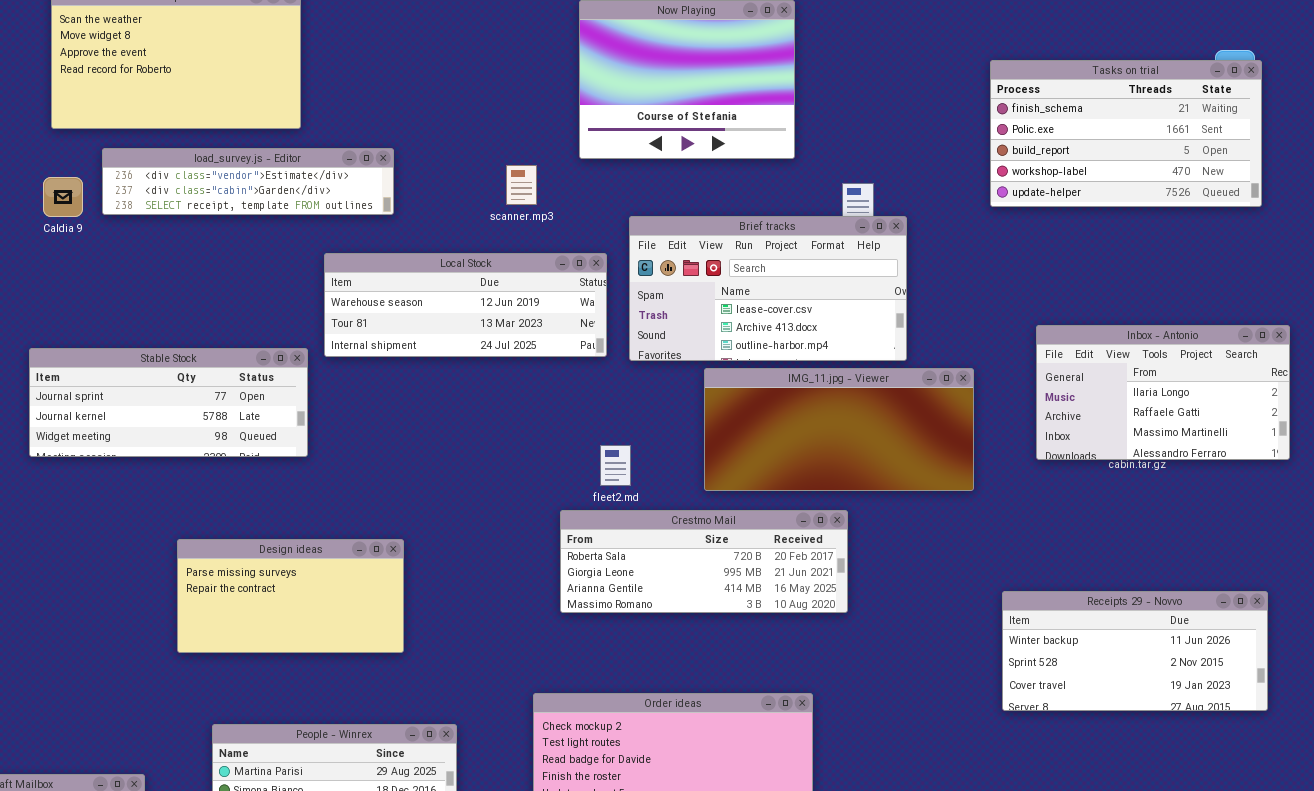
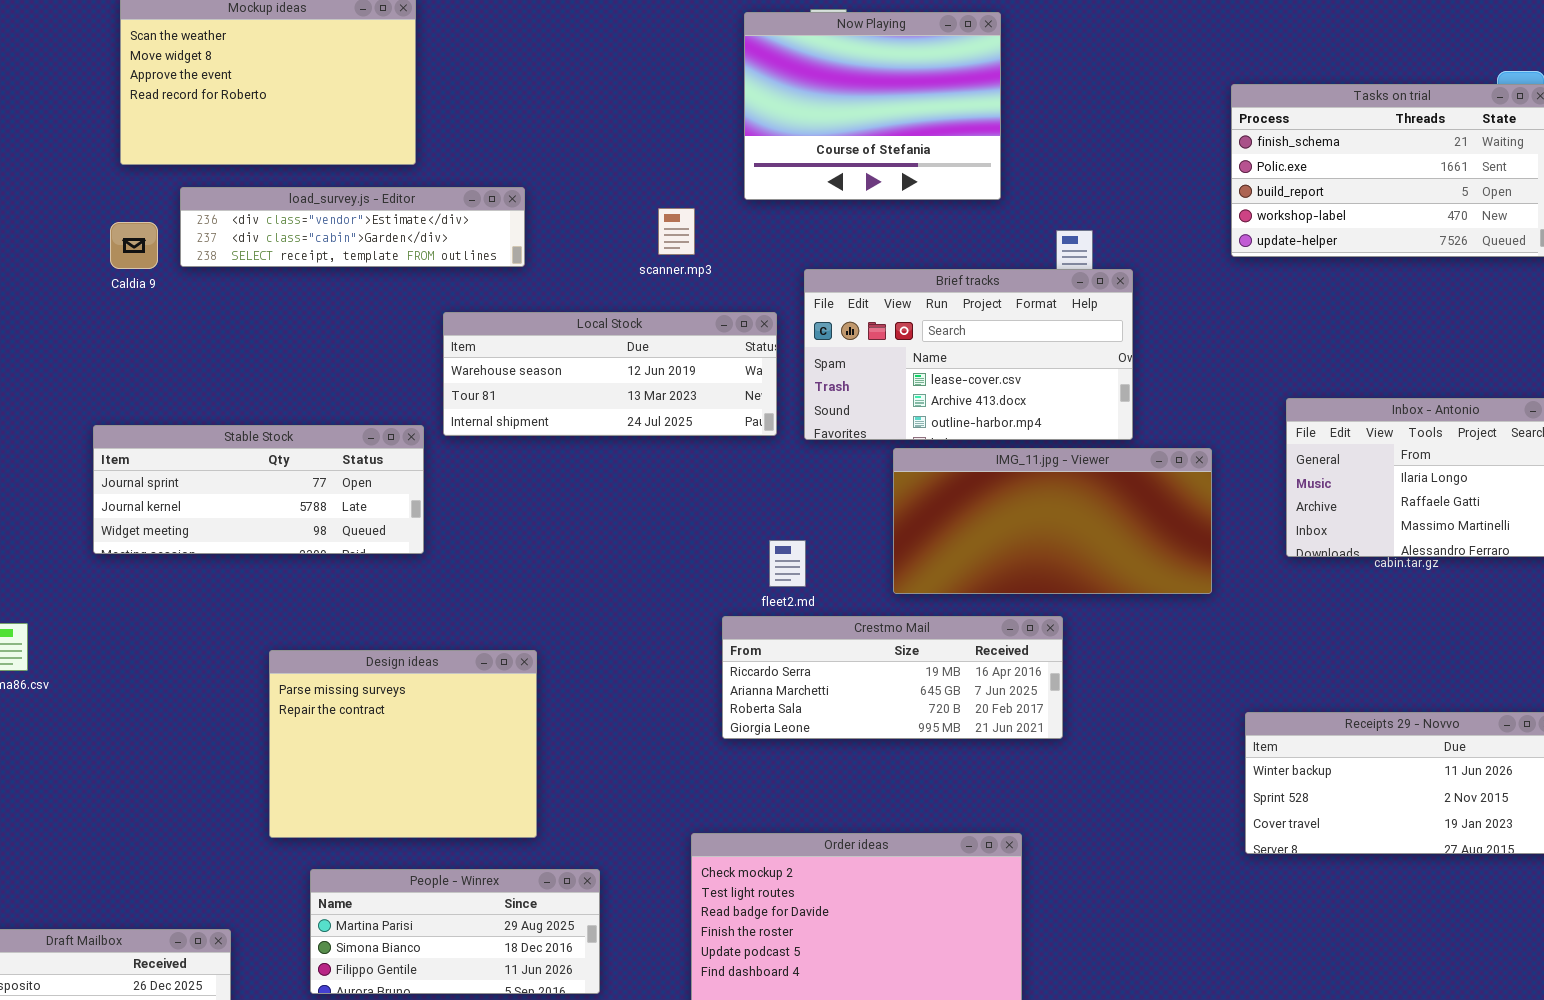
Crestmo Mail: [560,510,848,613] -> [722,616,1063,739], scrolled up 2 rows
Design ideas: [177,539,404,653] -> [269,650,537,838], resized

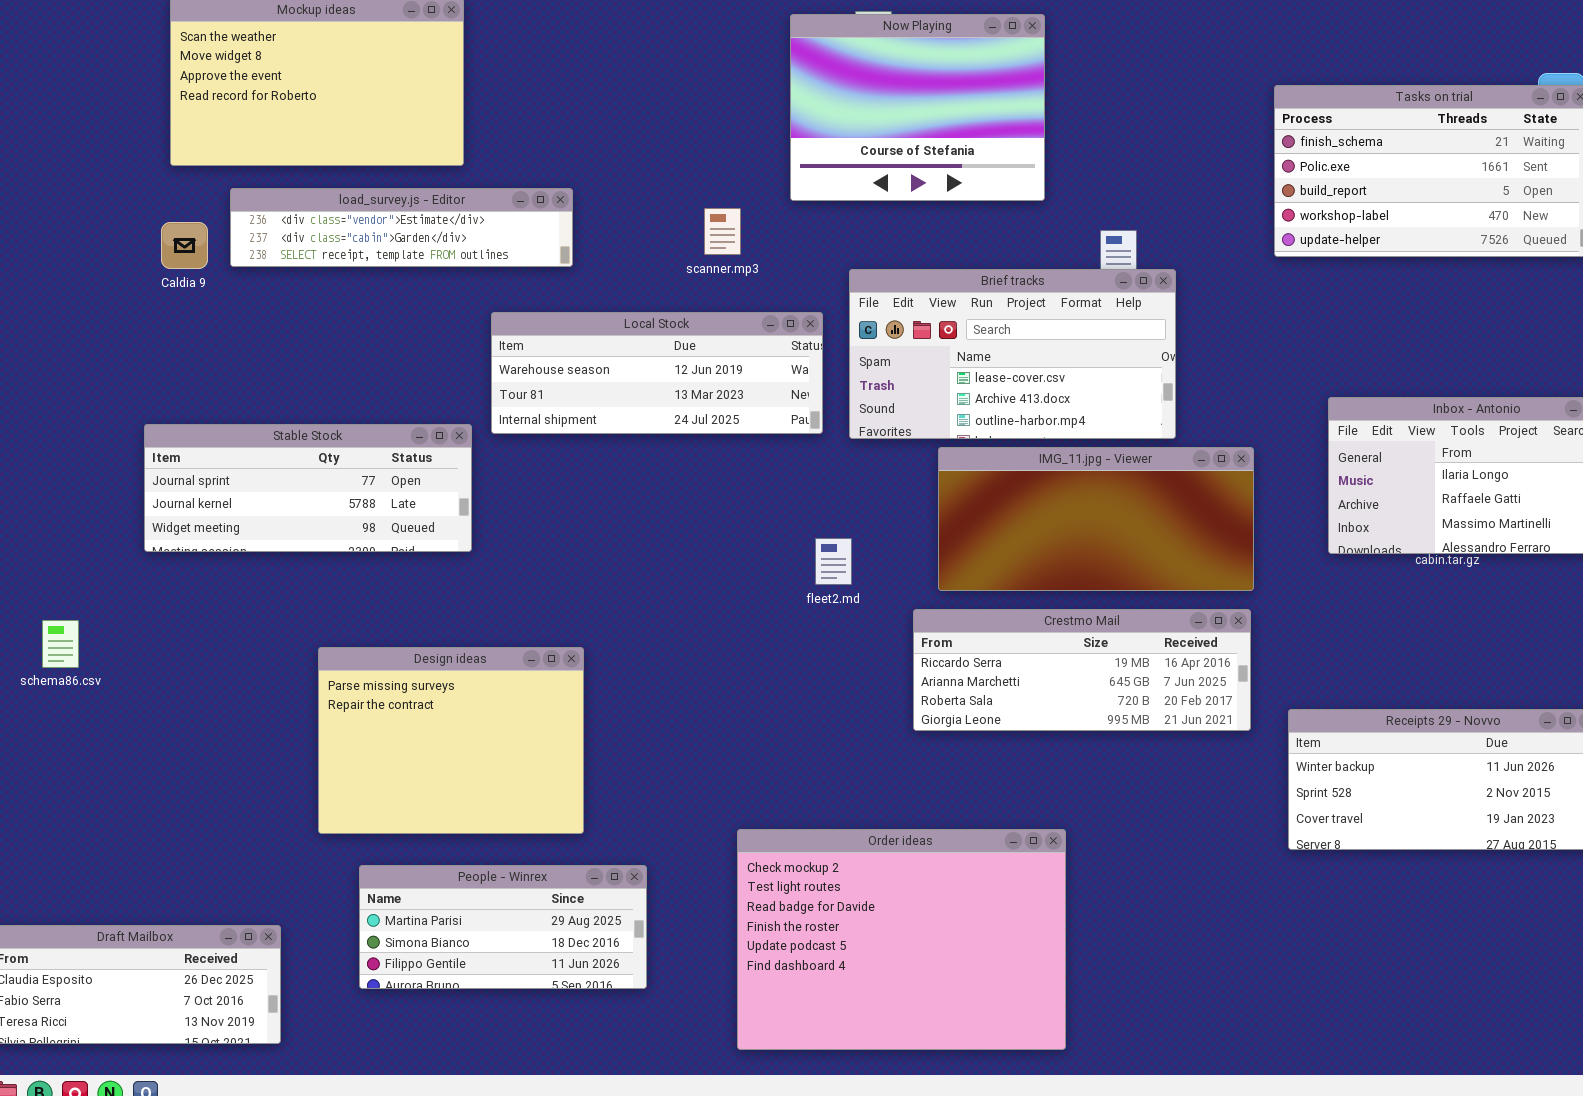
Crestmo Mail: [722,616,1063,739] -> [913,609,1251,731], moved

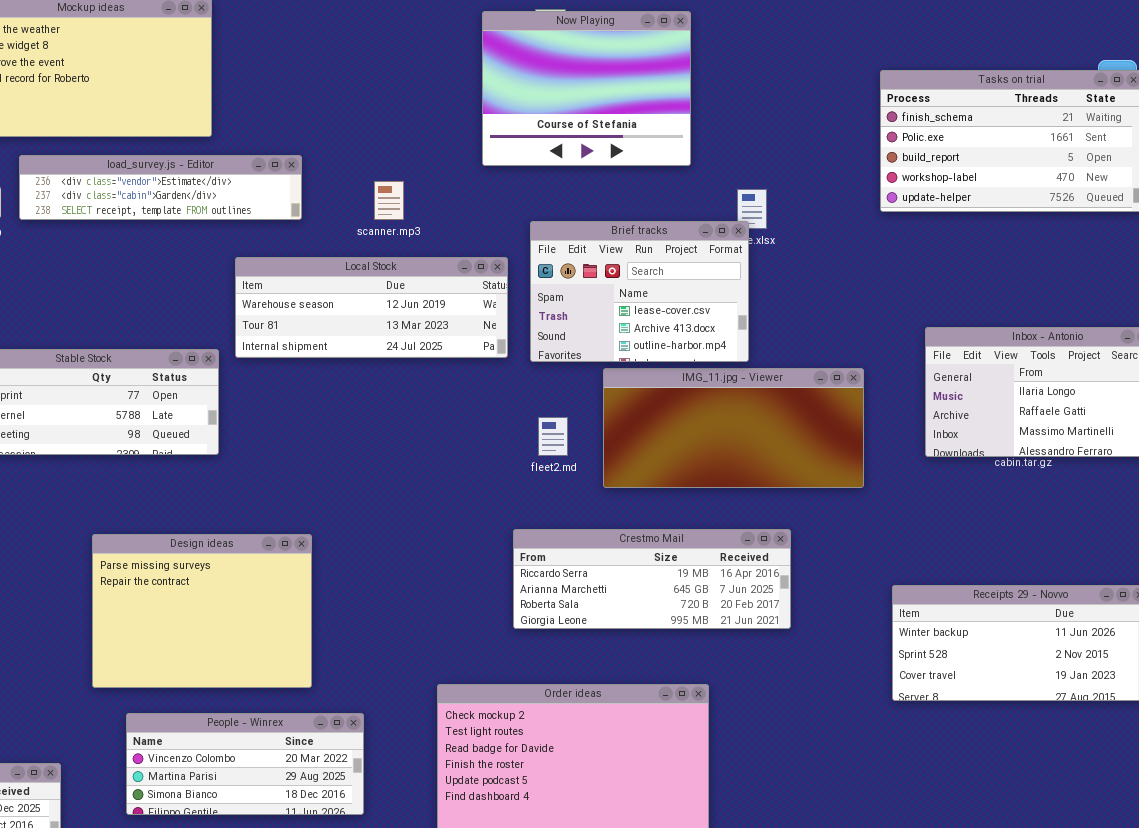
scanner.mp3: [704,208,741,255] -> [374,181,404,220], moved
Brief tracks: [849,269,1176,439] -> [530,221,749,362], resized
fleet2.md: [815,538,852,585] -> [538,417,568,456], moved
Crestmo Mail: [913,609,1251,731] -> [513,529,791,629], moved
People - Winrex: [359,865,647,989] -> [126,713,364,815], scrolled up 1 row

